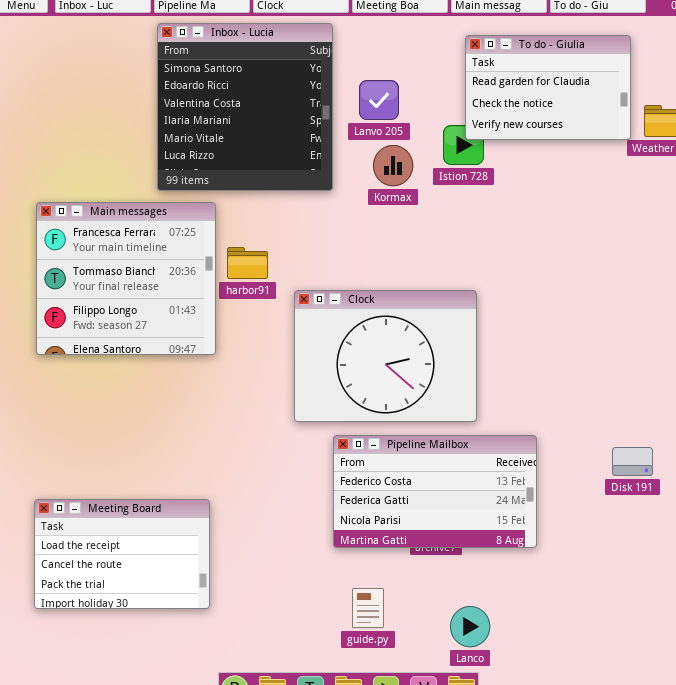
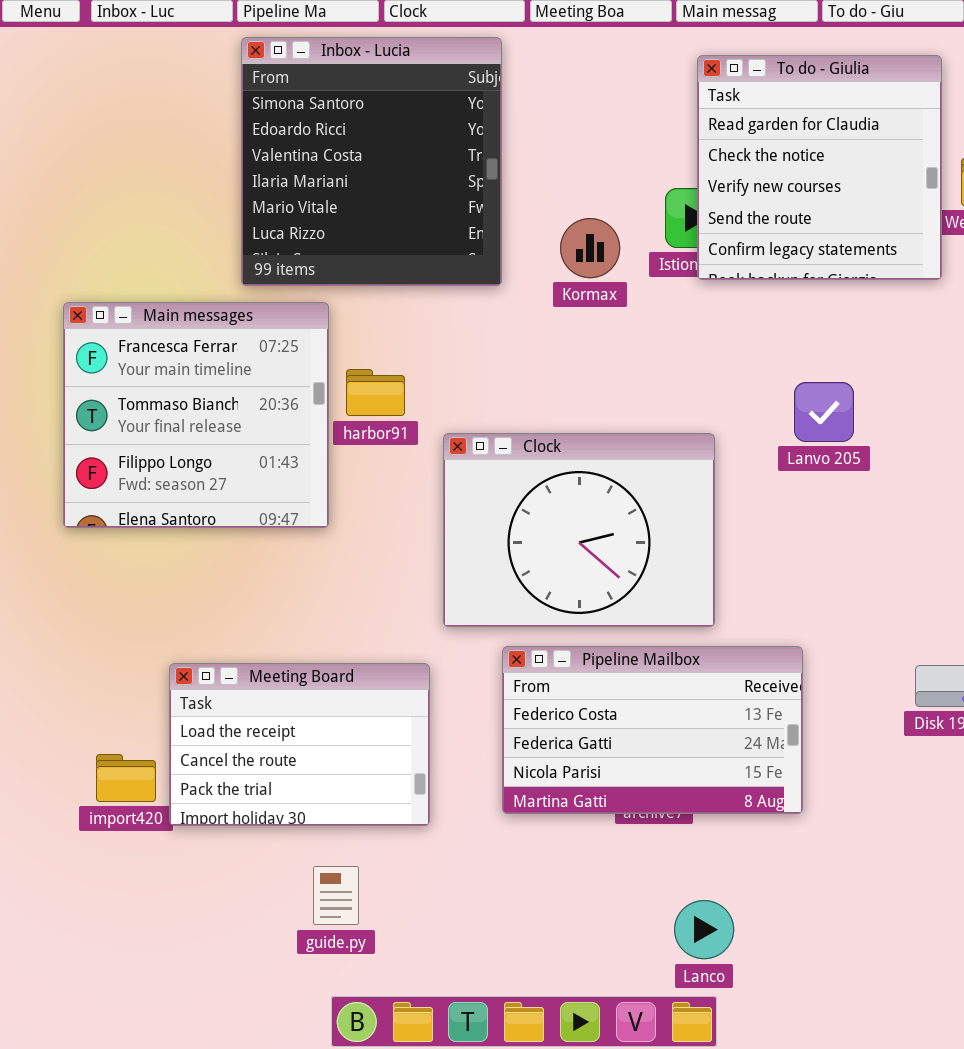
To do - Giulia: [465,35,631,140] -> [697,55,942,280], resized
Lanvo 205: [359,80,399,120] -> [794,382,854,442], moved
Meeting Board: [34,499,210,609] -> [169,663,430,826], moved
guide.py: [352,588,384,628] -> [313,866,359,925], moved

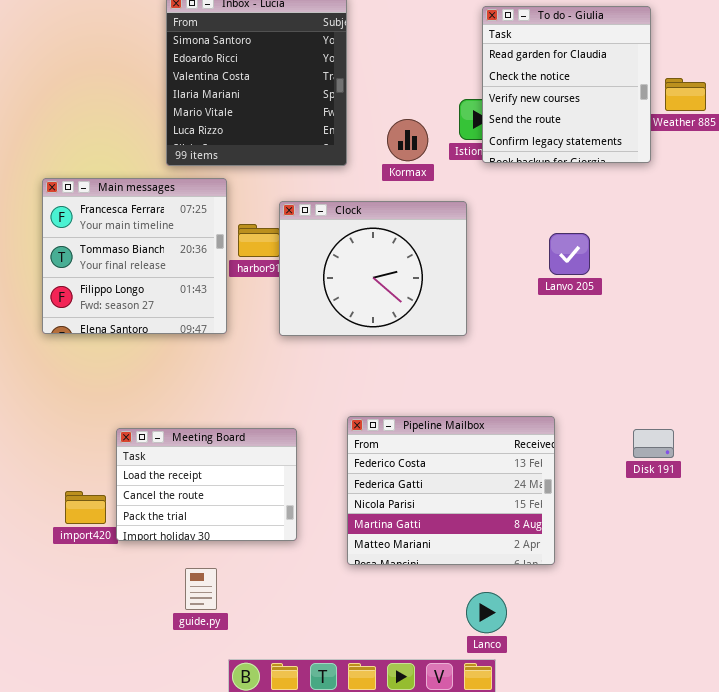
Clock: [443,433,715,627] -> [279,201,467,336], moved
Pipeline Mailbox: [502,646,803,814] -> [347,416,555,565], resized
guide.py: [313,866,359,925] -> [185,568,217,610], moved

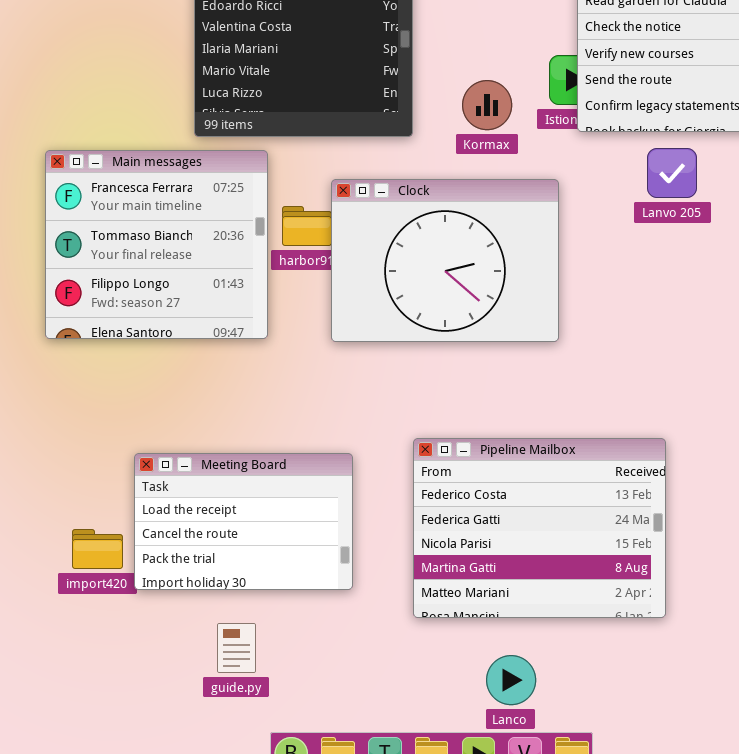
Lanvo 205: [549,233,590,275] -> [647,148,697,198], moved
Lanco: [466,592,507,633] -> [486,655,536,705], moved

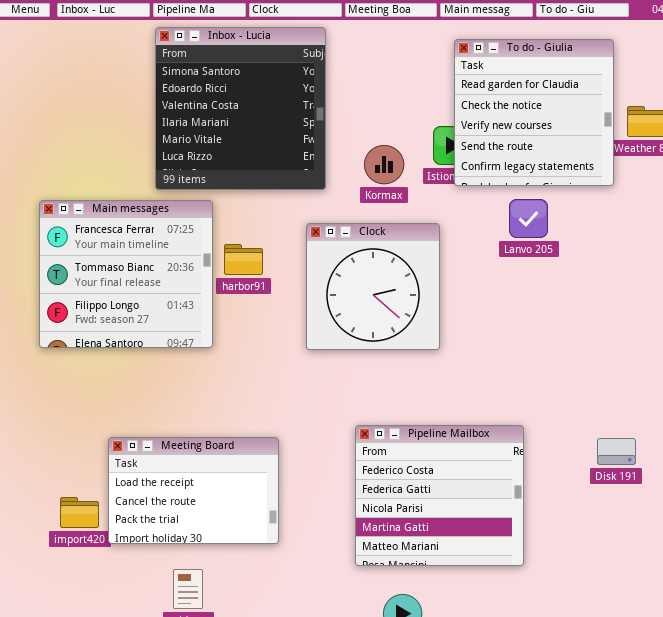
Clock: [331,179,559,342] -> [306,223,440,350], resized
Pipeline Mailbox: [413,438,666,618] -> [355,425,524,566], resized

